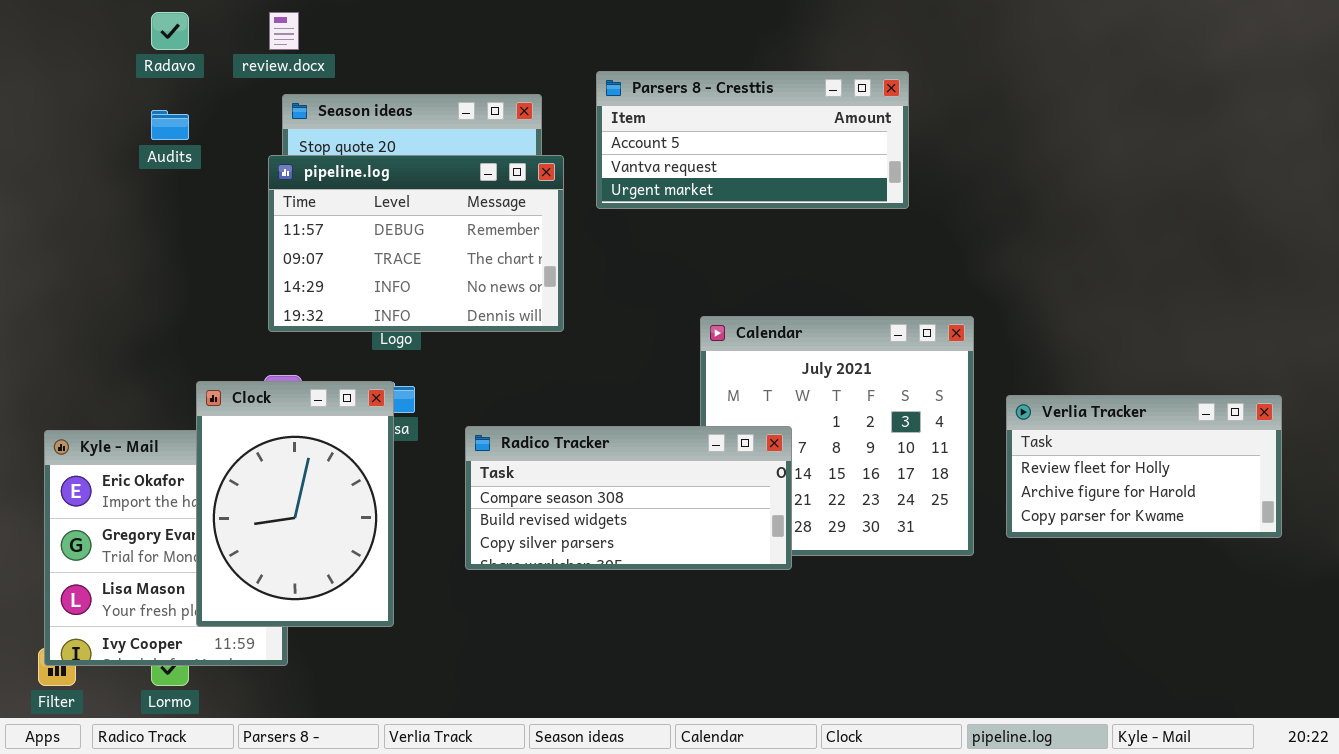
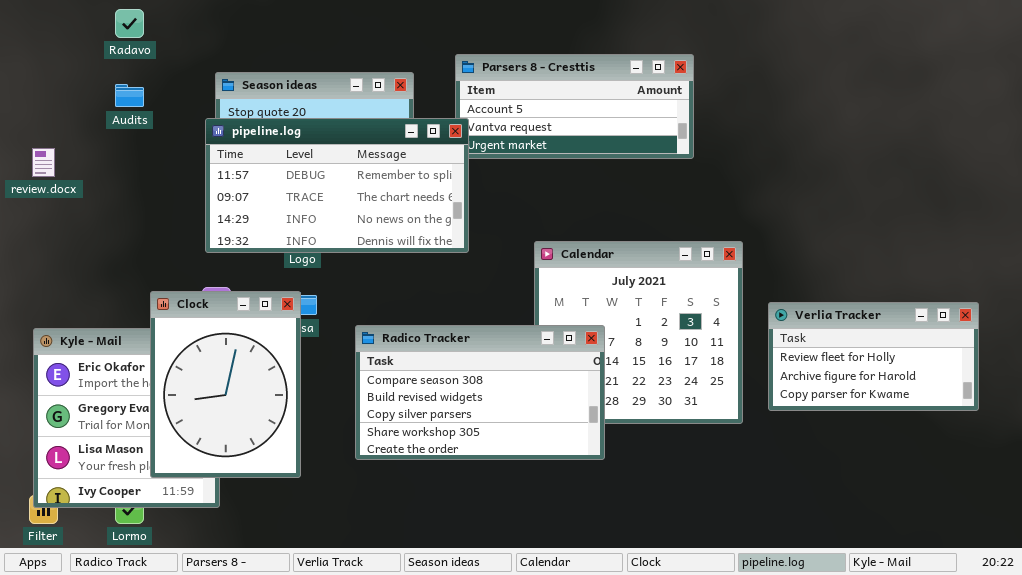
review.docx: [269,12,299,50] -> [32,148,55,177], moved
pipeline.log: [268,155,564,332] -> [205,118,469,253], resized
Radico Tracker: [465,426,792,570] -> [355,325,605,460], resized

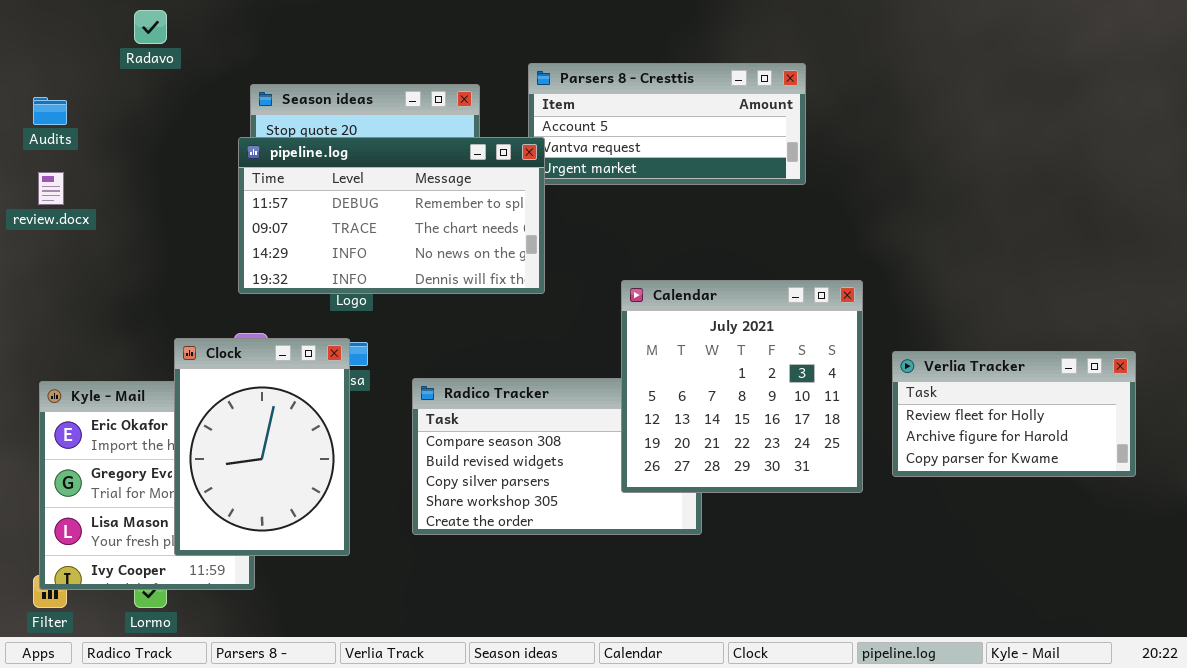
Audits: [115,84,144,107] -> [33,97,67,125], moved
Calendar: [534,241,743,424] -> [621,280,863,493], raised

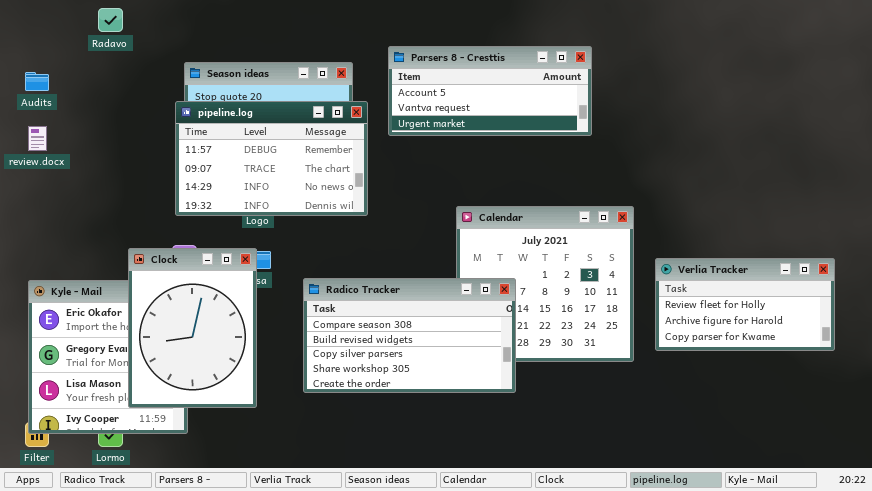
pipeline.log: [238,137,545,294] -> [175,101,368,216], resized
Radico Tracker: [412,378,702,535] -> [303,278,516,393], raised

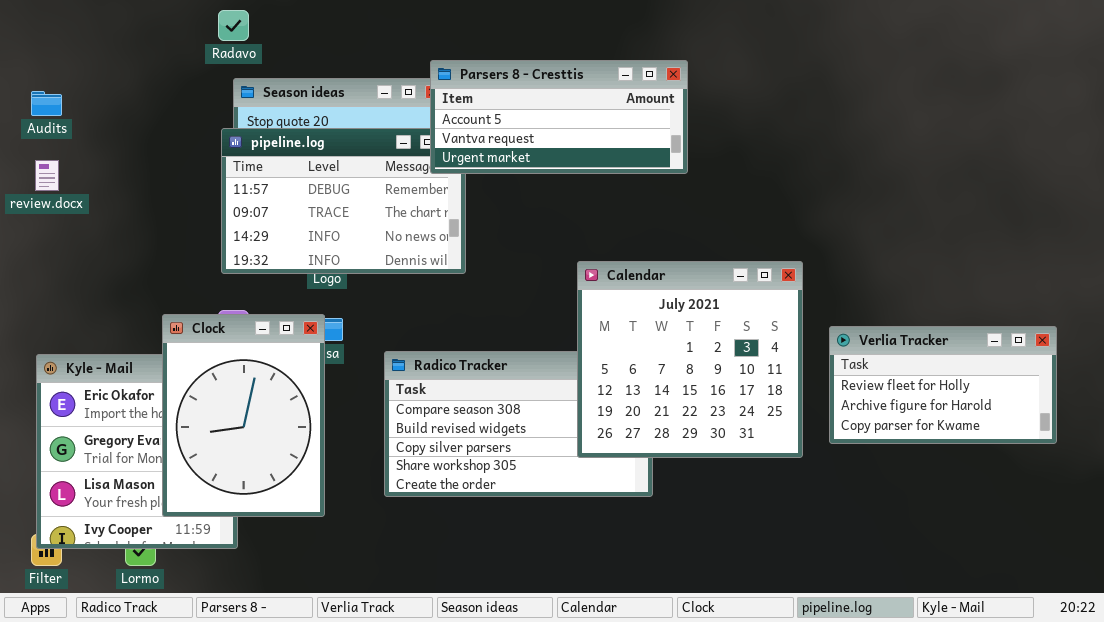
Radavo: [98,8,123,32] -> [218,10,249,41], moved
Parsers 8 - Cresttis: [388,46,592,136] -> [430,60,688,174], moved
Calendar: [456,206,634,362] -> [577,261,803,458], raised

